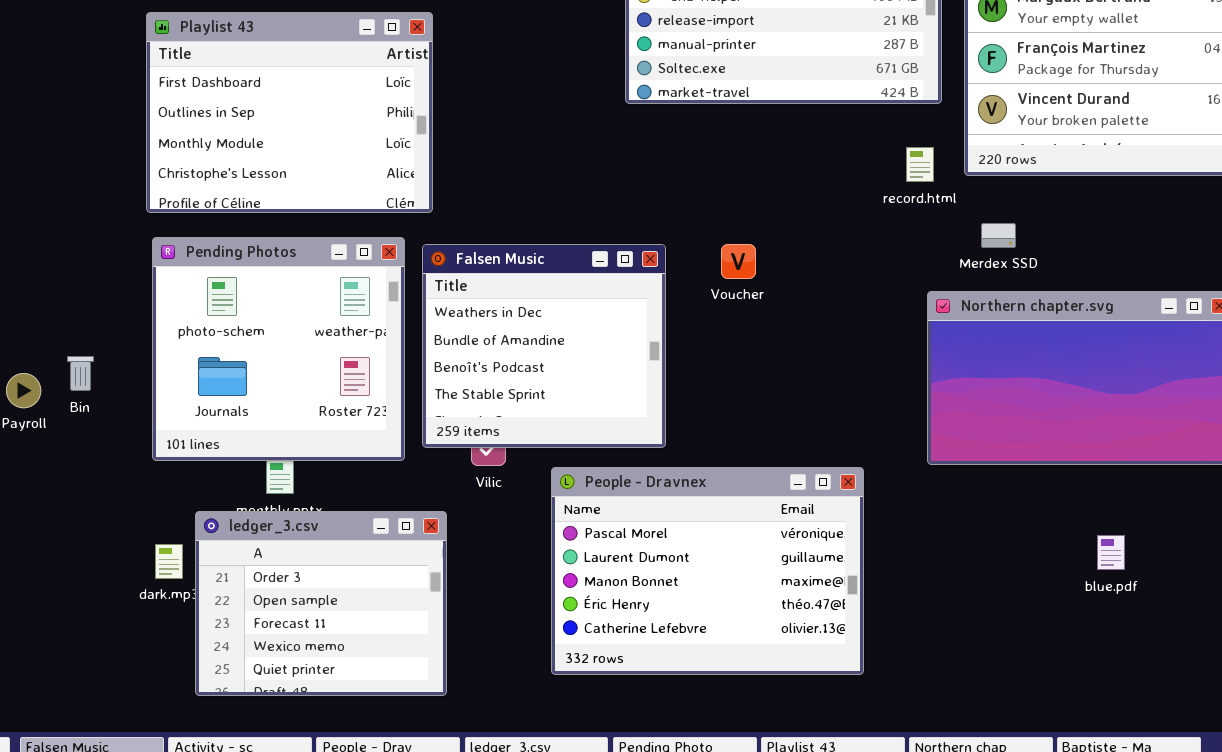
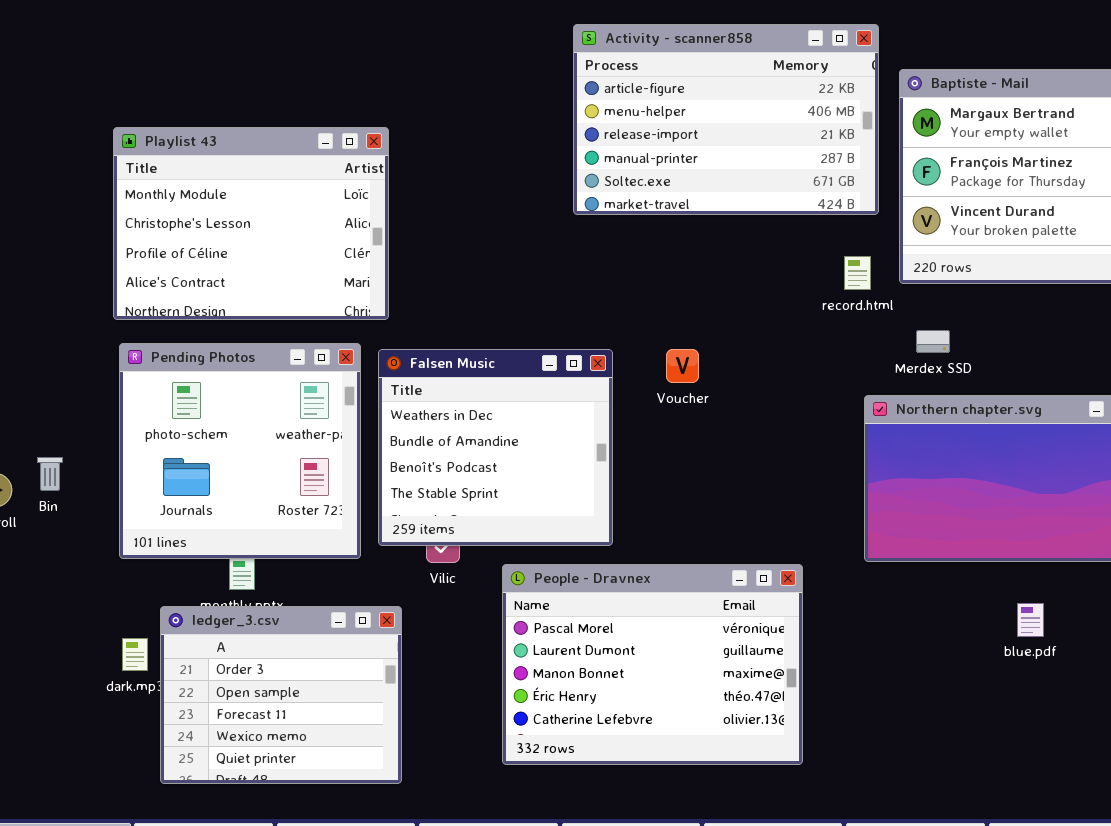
Playlist 43: [146,12,433,213] -> [113,127,389,320], scrolled down 2 rows
blue.pdf: [1097,535,1125,570] -> [1017,603,1044,637], moved

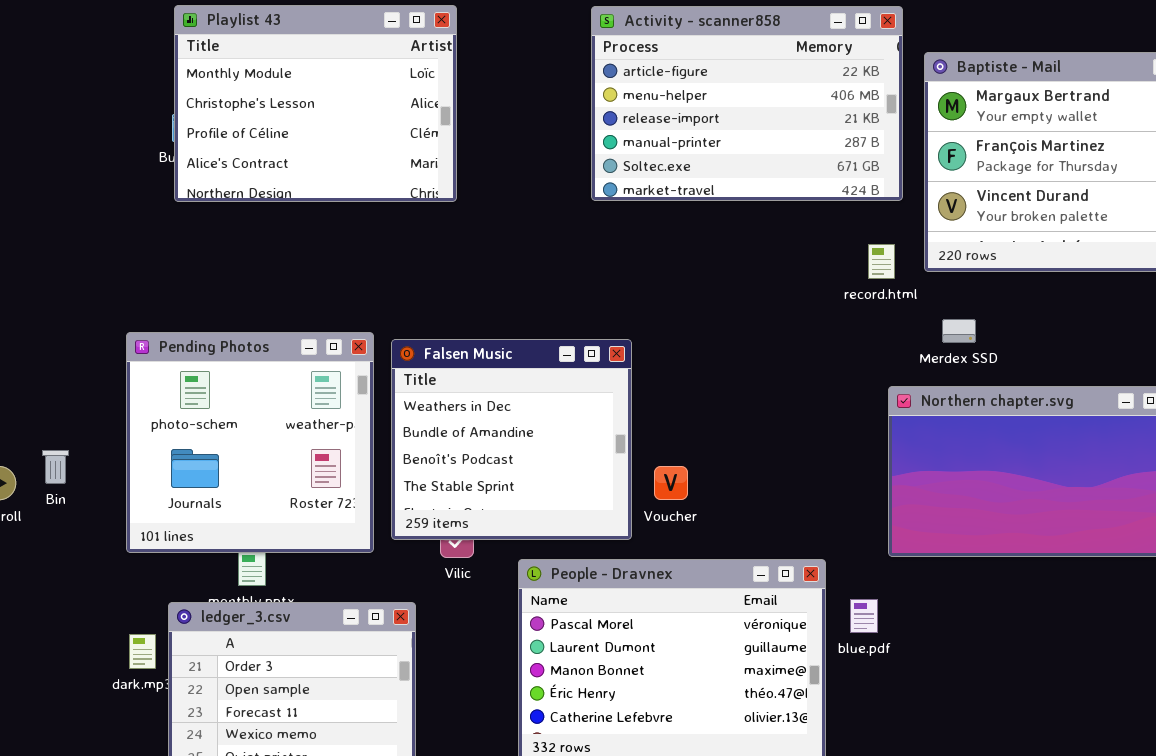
Playlist 43: [113,127,389,320] -> [174,5,457,202], moved
Voucher: [666,349,699,383] -> [654,466,688,500], moved
blue.pdf: [1017,603,1044,637] -> [850,599,878,633], moved

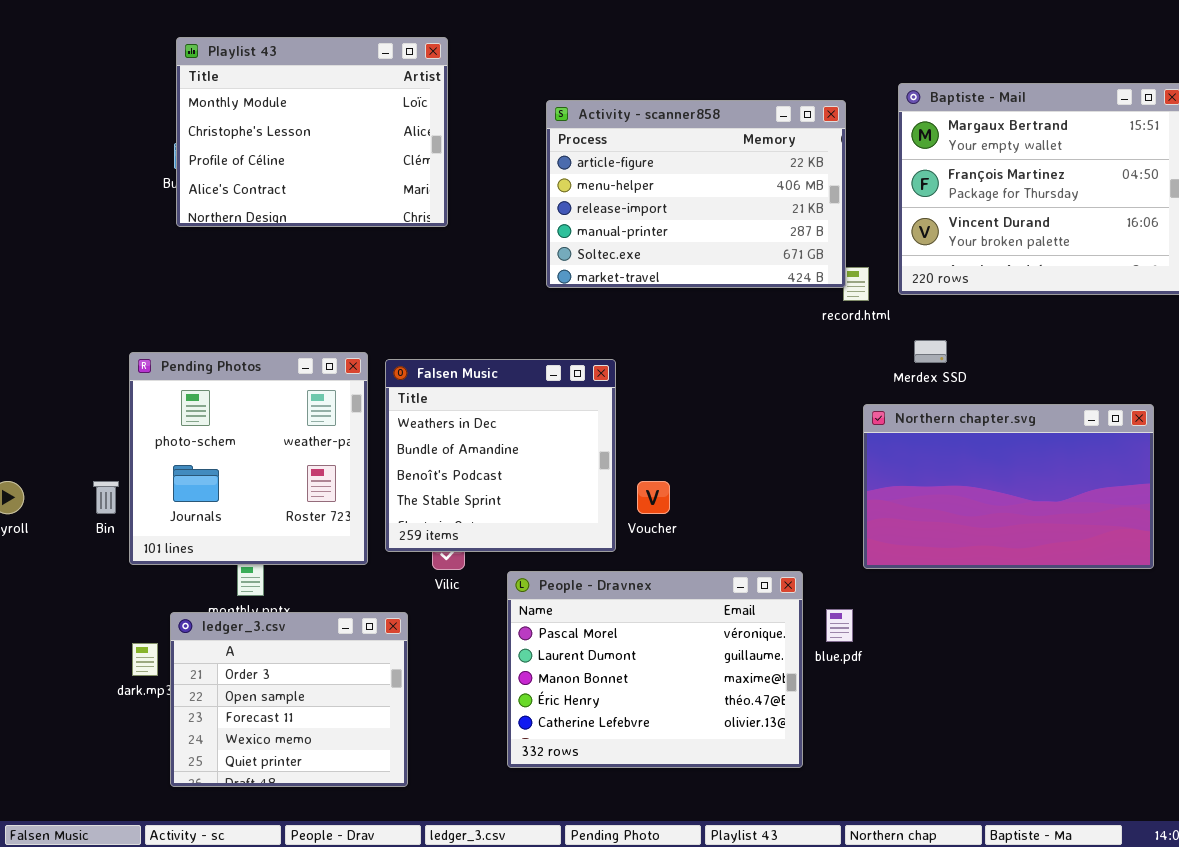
Activity - scanner858: [591,6,903,201] -> [546,100,846,288], moved
Bin: [42,450,69,484] -> [93,481,119,514], moved

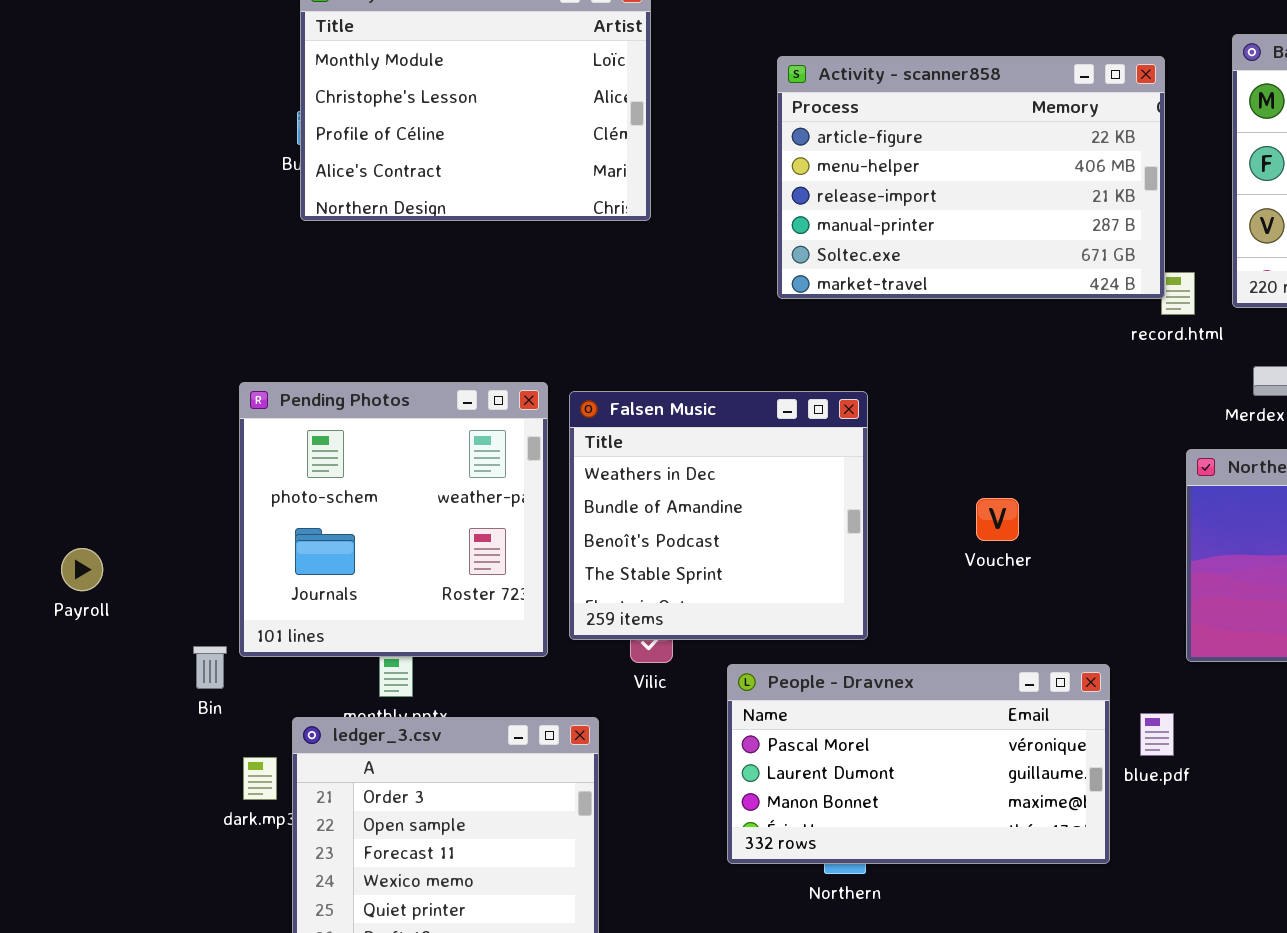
Bin: [93,481,119,514] -> [193,646,227,689], moved
Voucher: [637,481,670,514] -> [976,498,1019,541], moved
People - Dravnex: [507,571,803,768] -> [727,664,1110,864], resized

